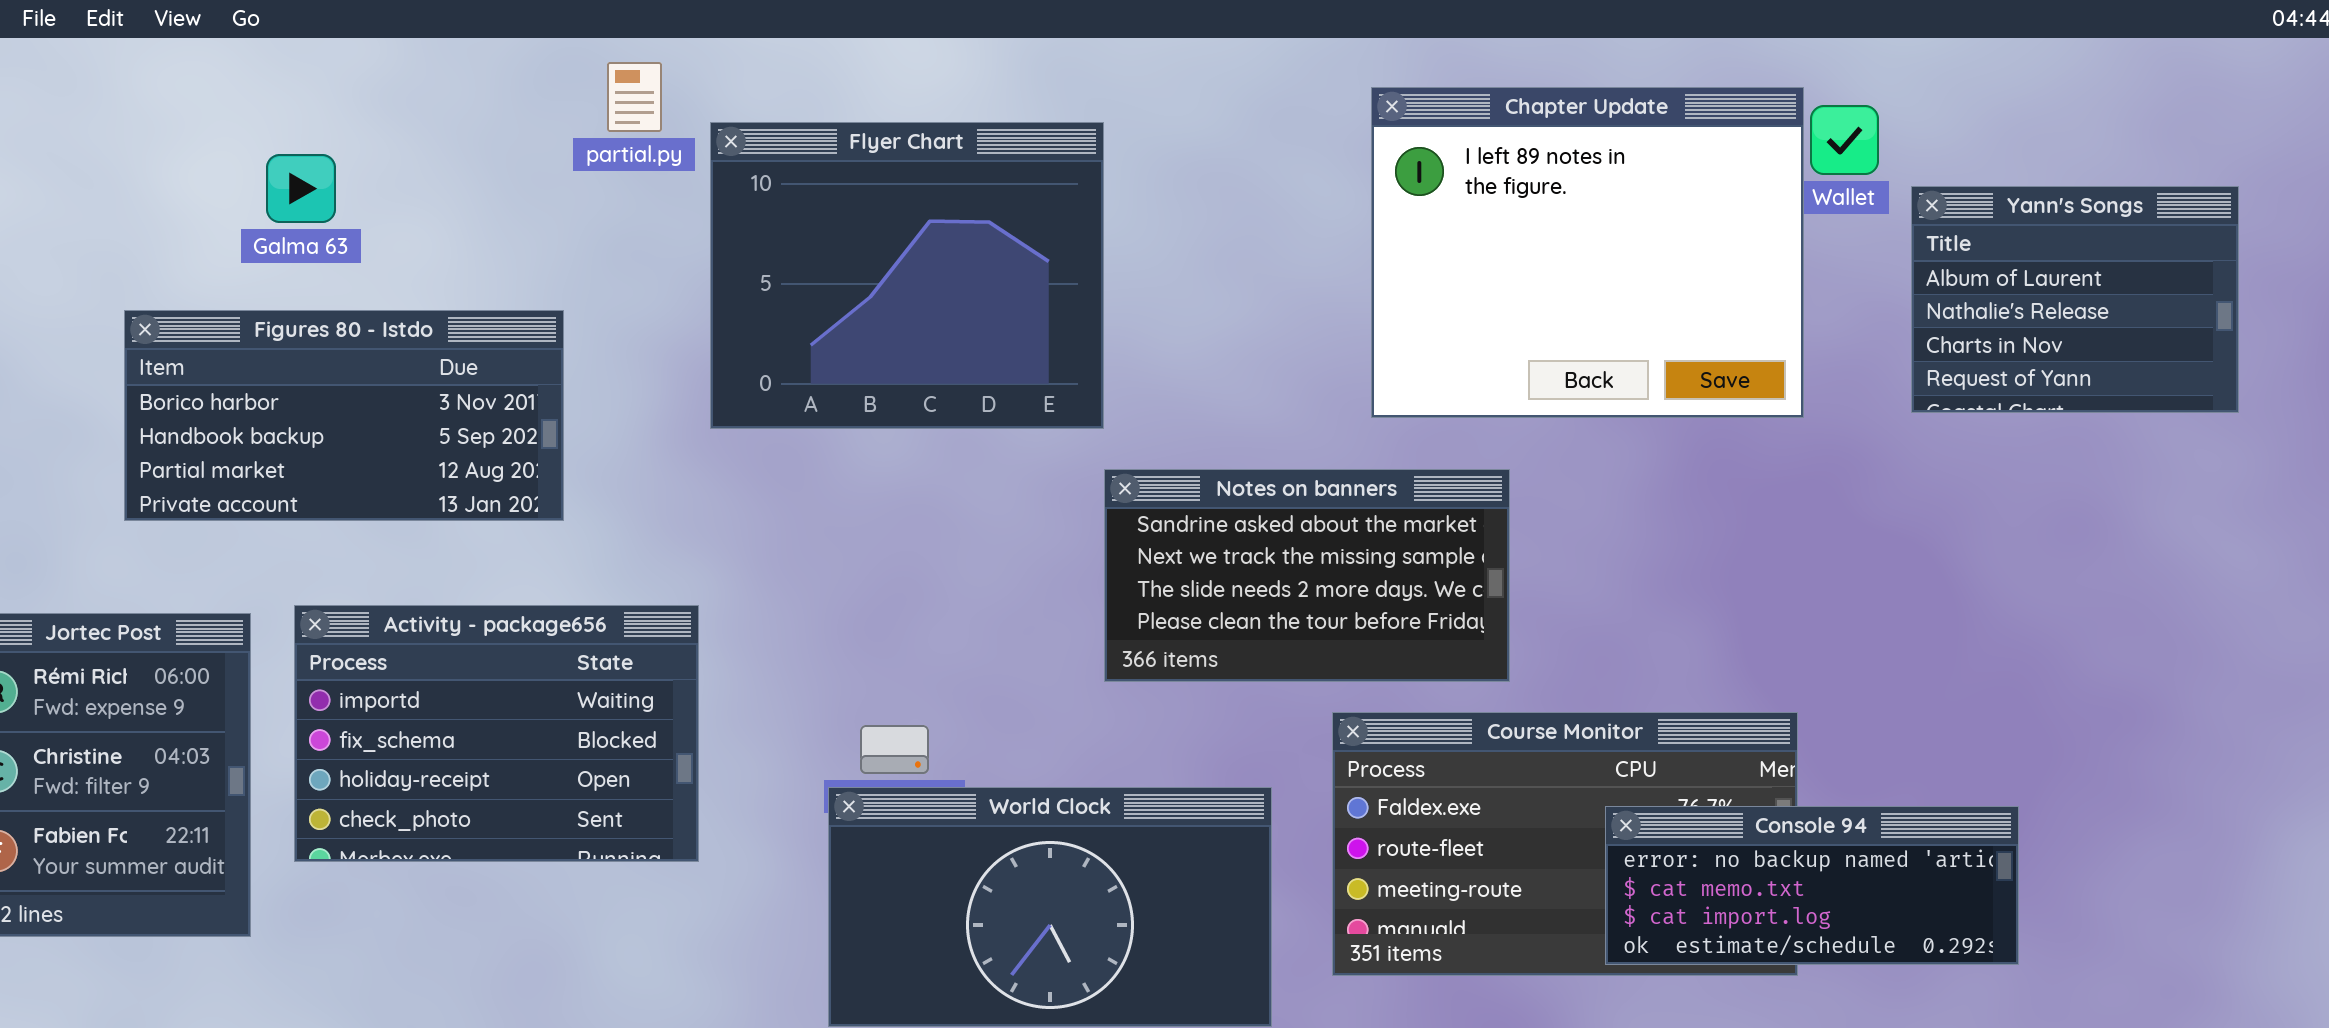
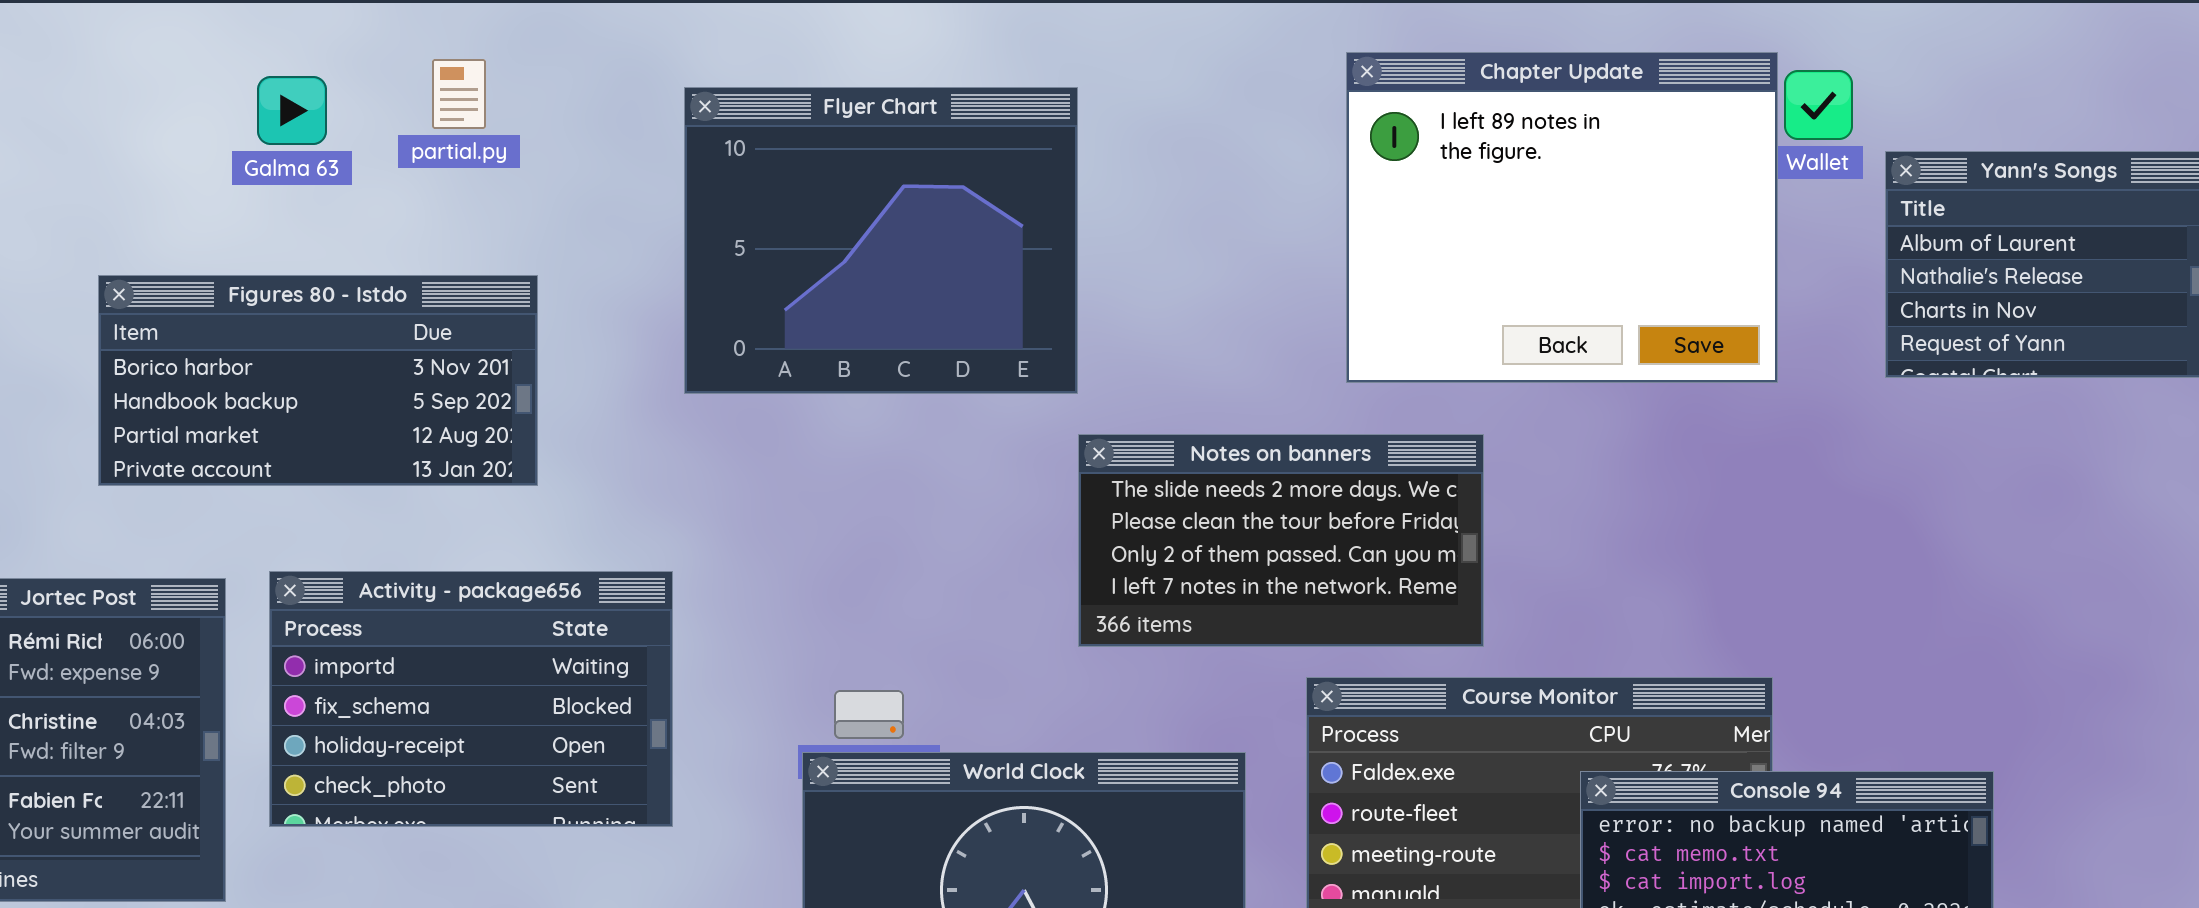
partial.py: [607,62,662,132] -> [432,59,486,129], moved
Galma 63: [266,154,336,223] -> [257,76,327,145], moved
Notes on banners: [1104,469,1510,682] -> [1078,434,1484,647], scrolled down 2 rows

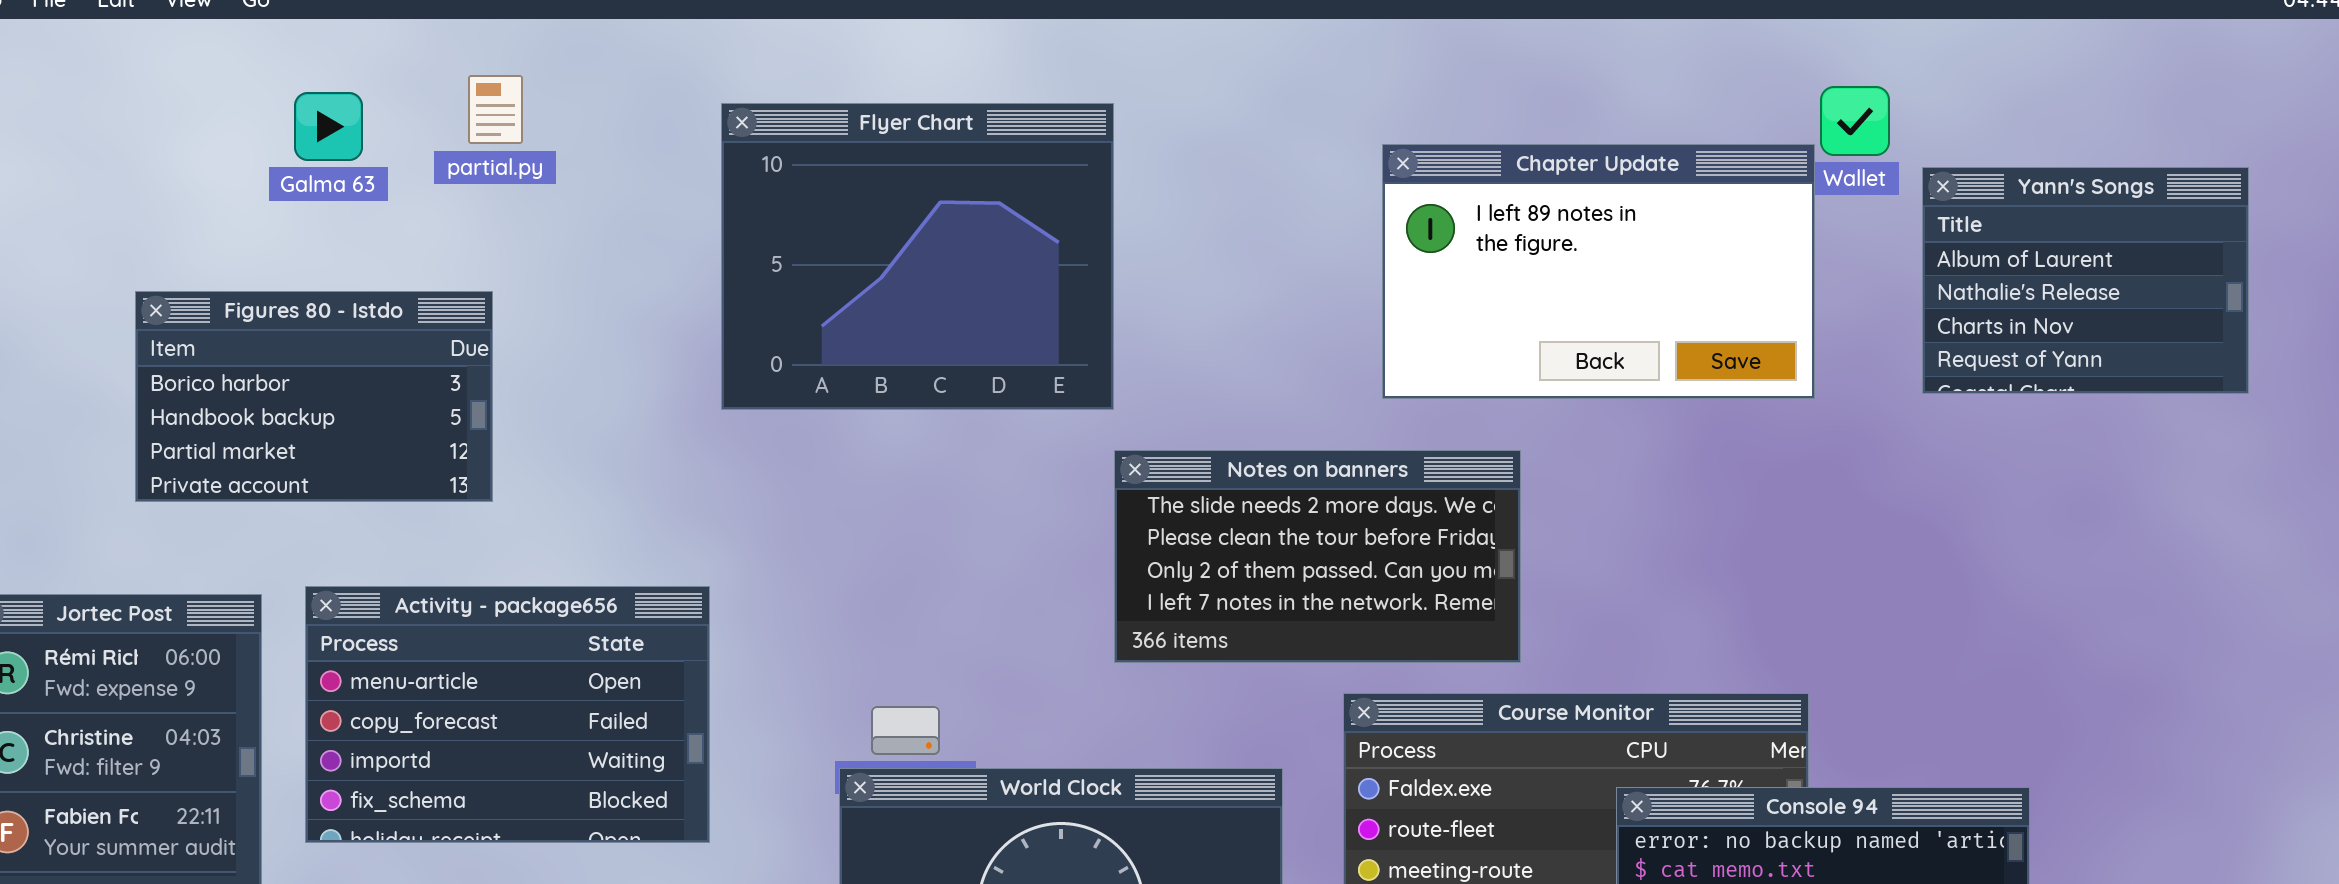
Chapter Update: [1346,52,1778,383] -> [1382,144,1815,399], resized
Figures 80 - Istdo: [98,275,538,486] -> [135,291,493,502], resized
Activity - package656: [269,571,673,827] -> [305,586,710,843], scrolled up 2 rows

